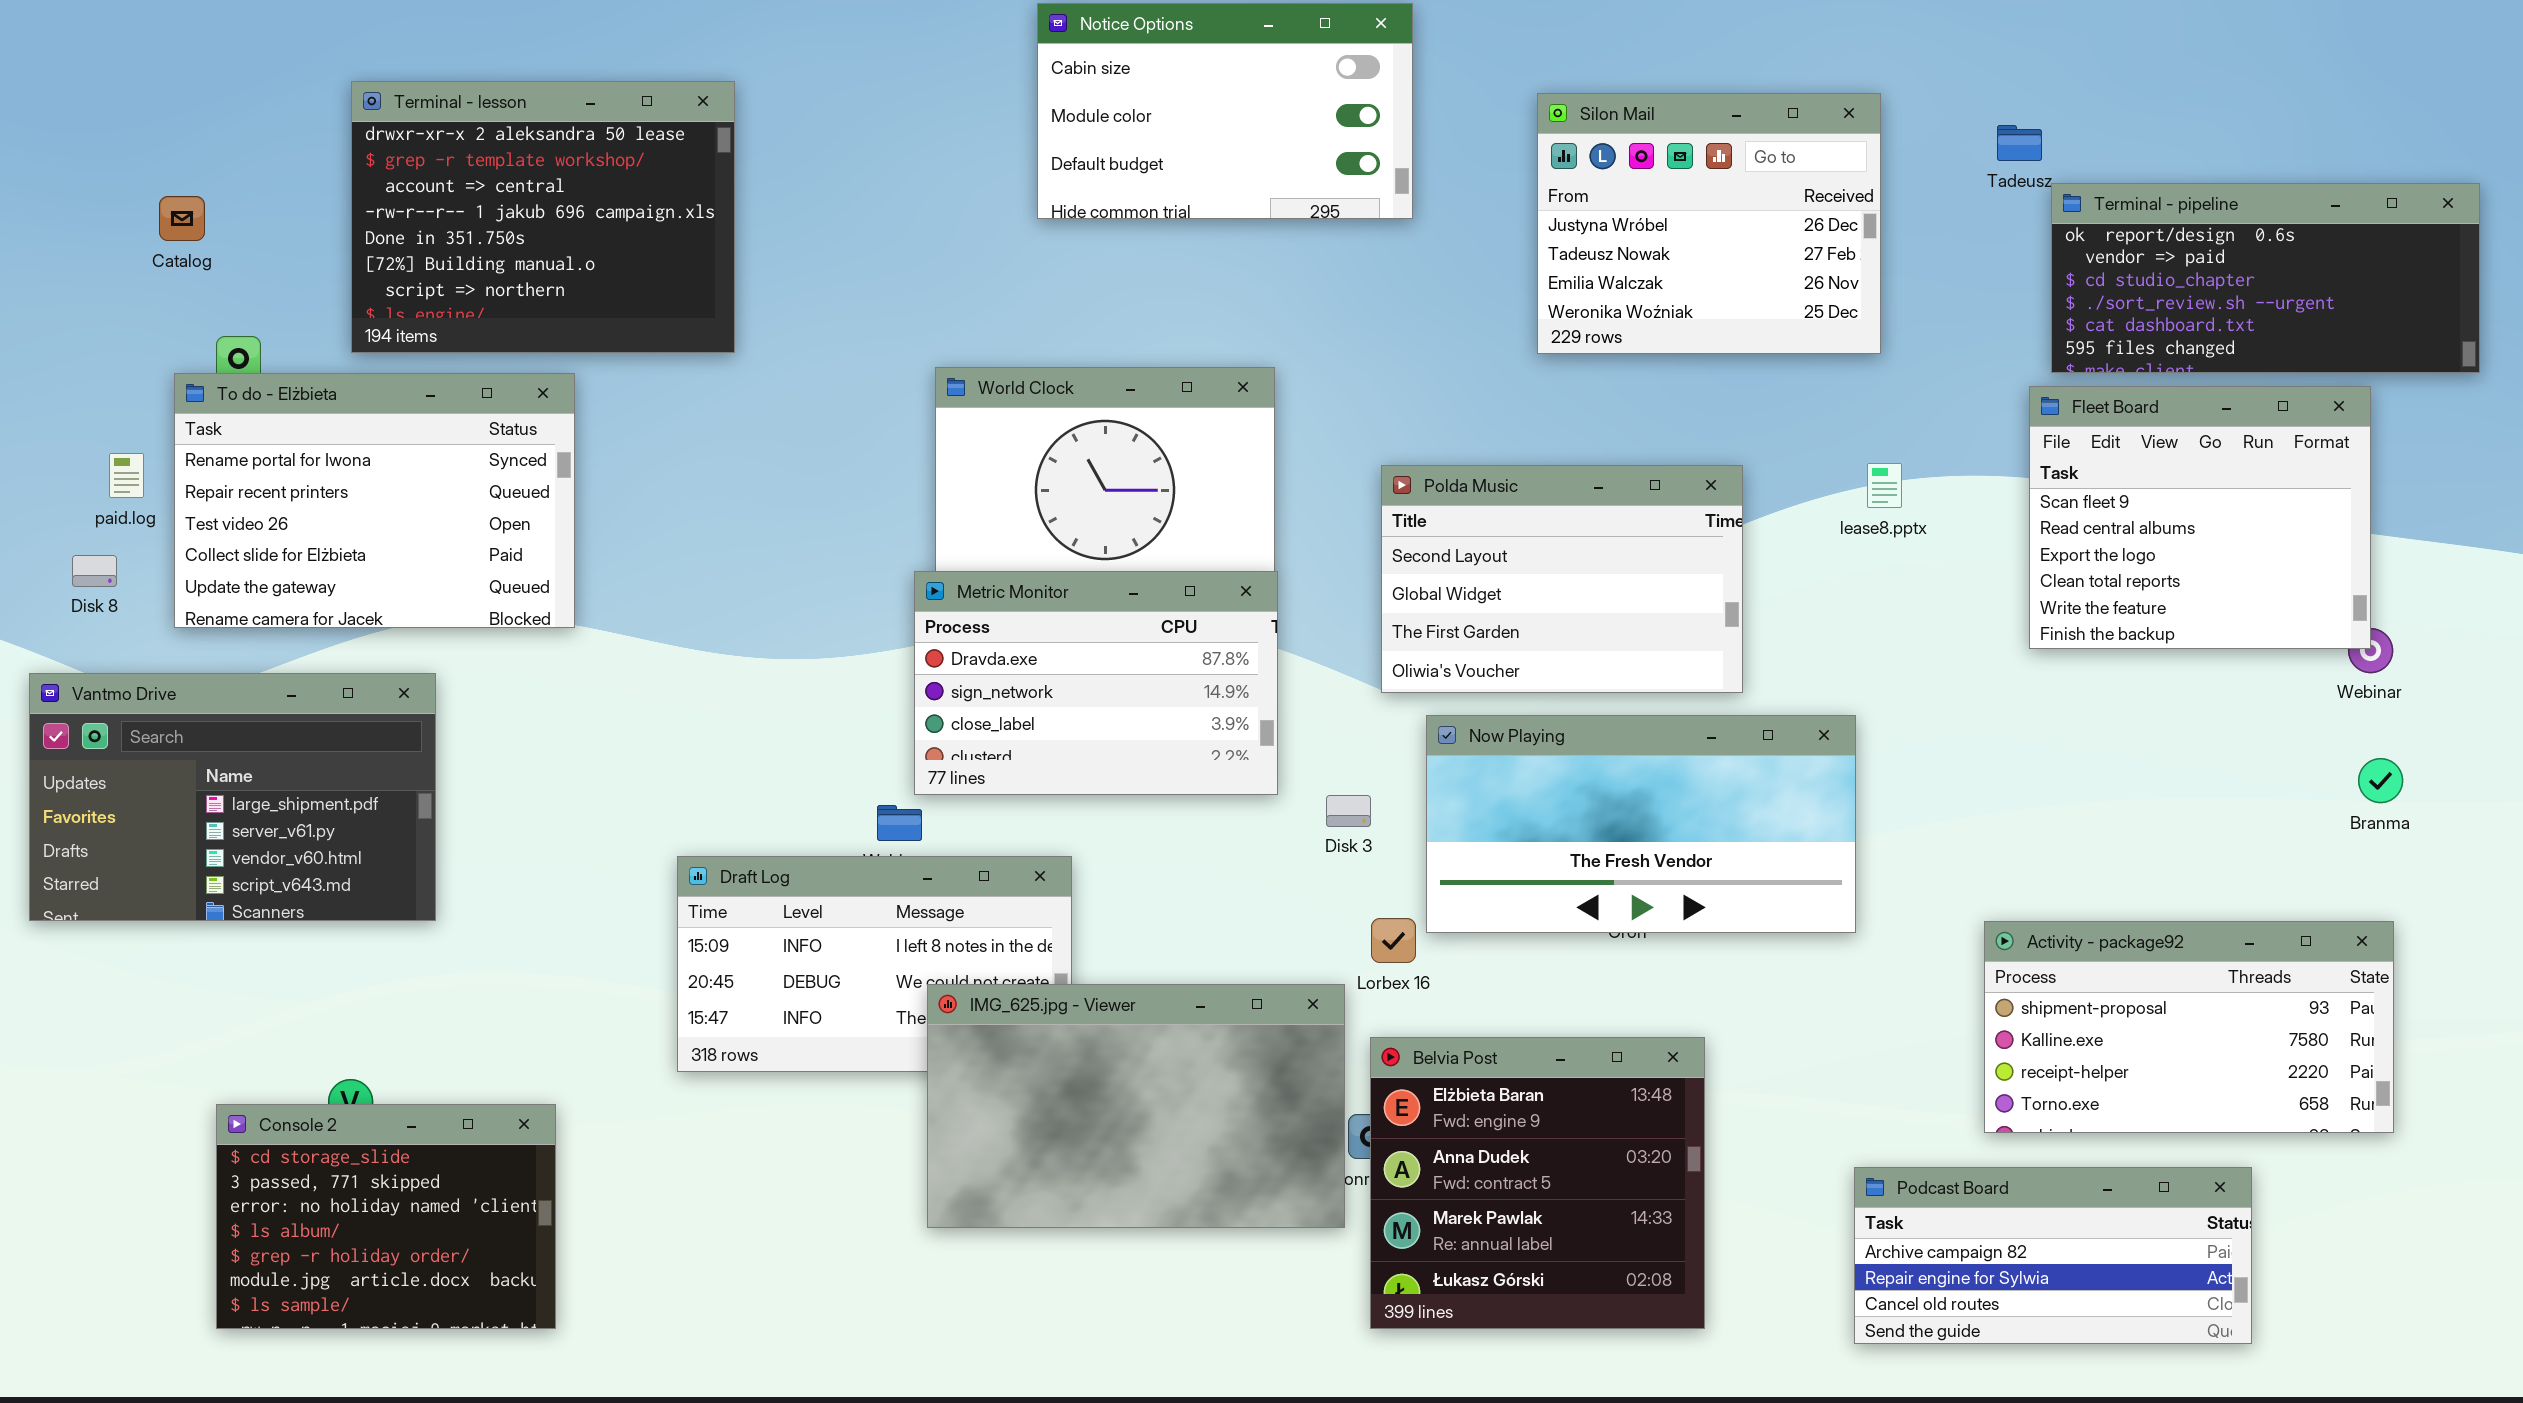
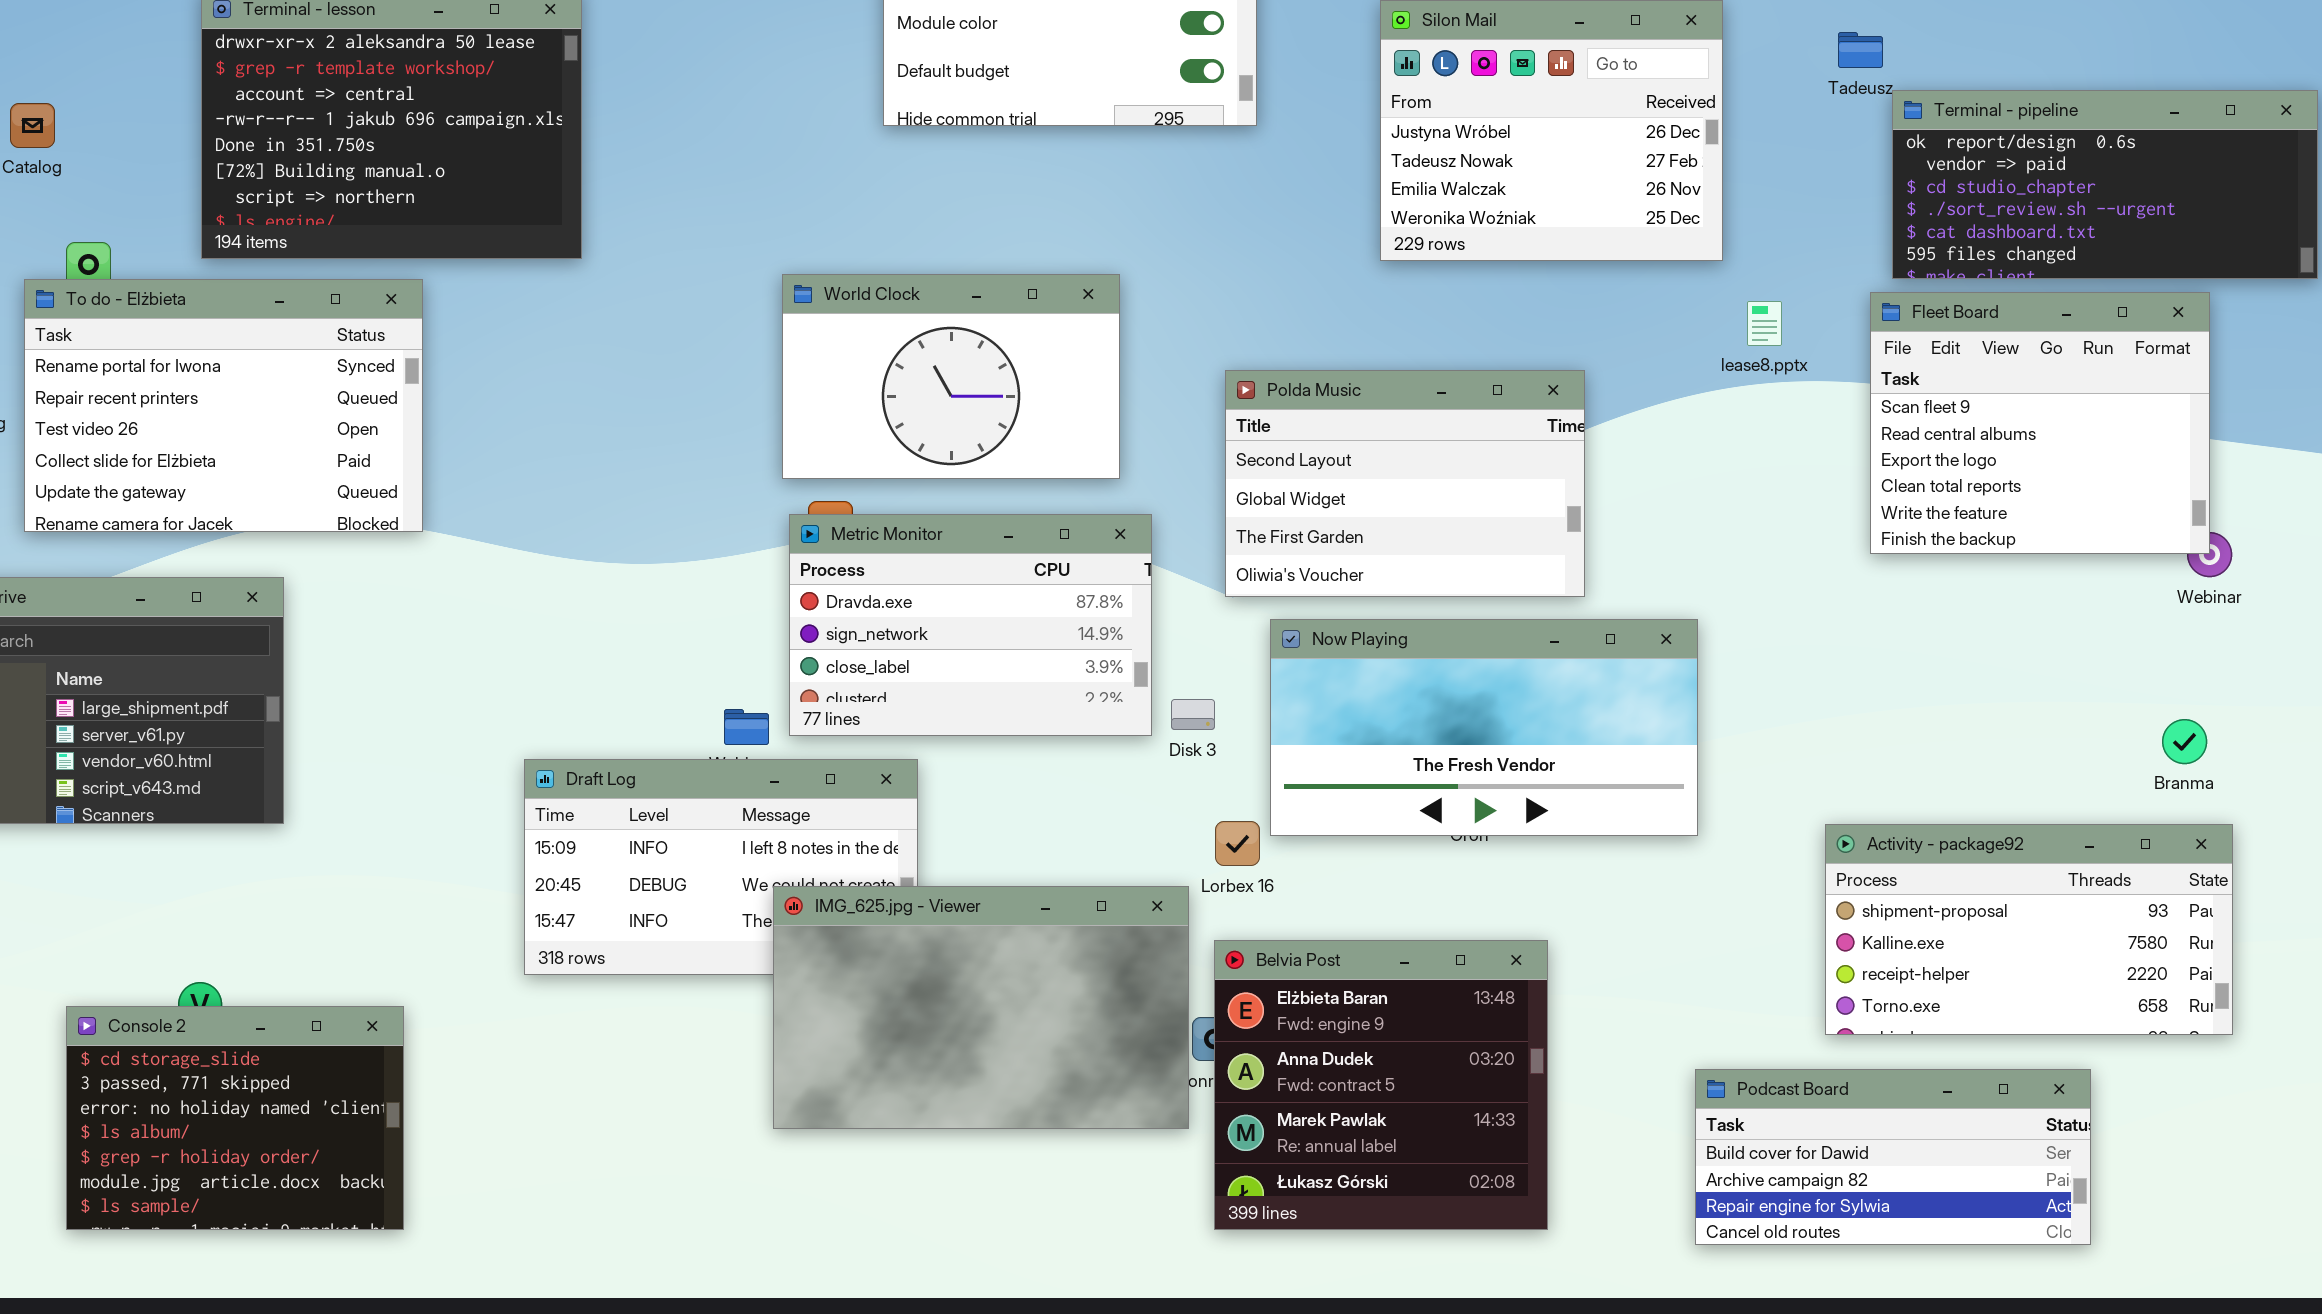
lease8.pptx: [1867,463,1902,508] -> [1747,301,1782,346], moved
Metric Monitor: [914,571,1278,795] -> [789,514,1152,736], moved
Branma: [2358,758,2403,803] -> [2162,719,2207,764], moved
Podcast Board: [1854,1167,2252,1344] -> [1695,1069,2091,1245], scrolled up 1 row

